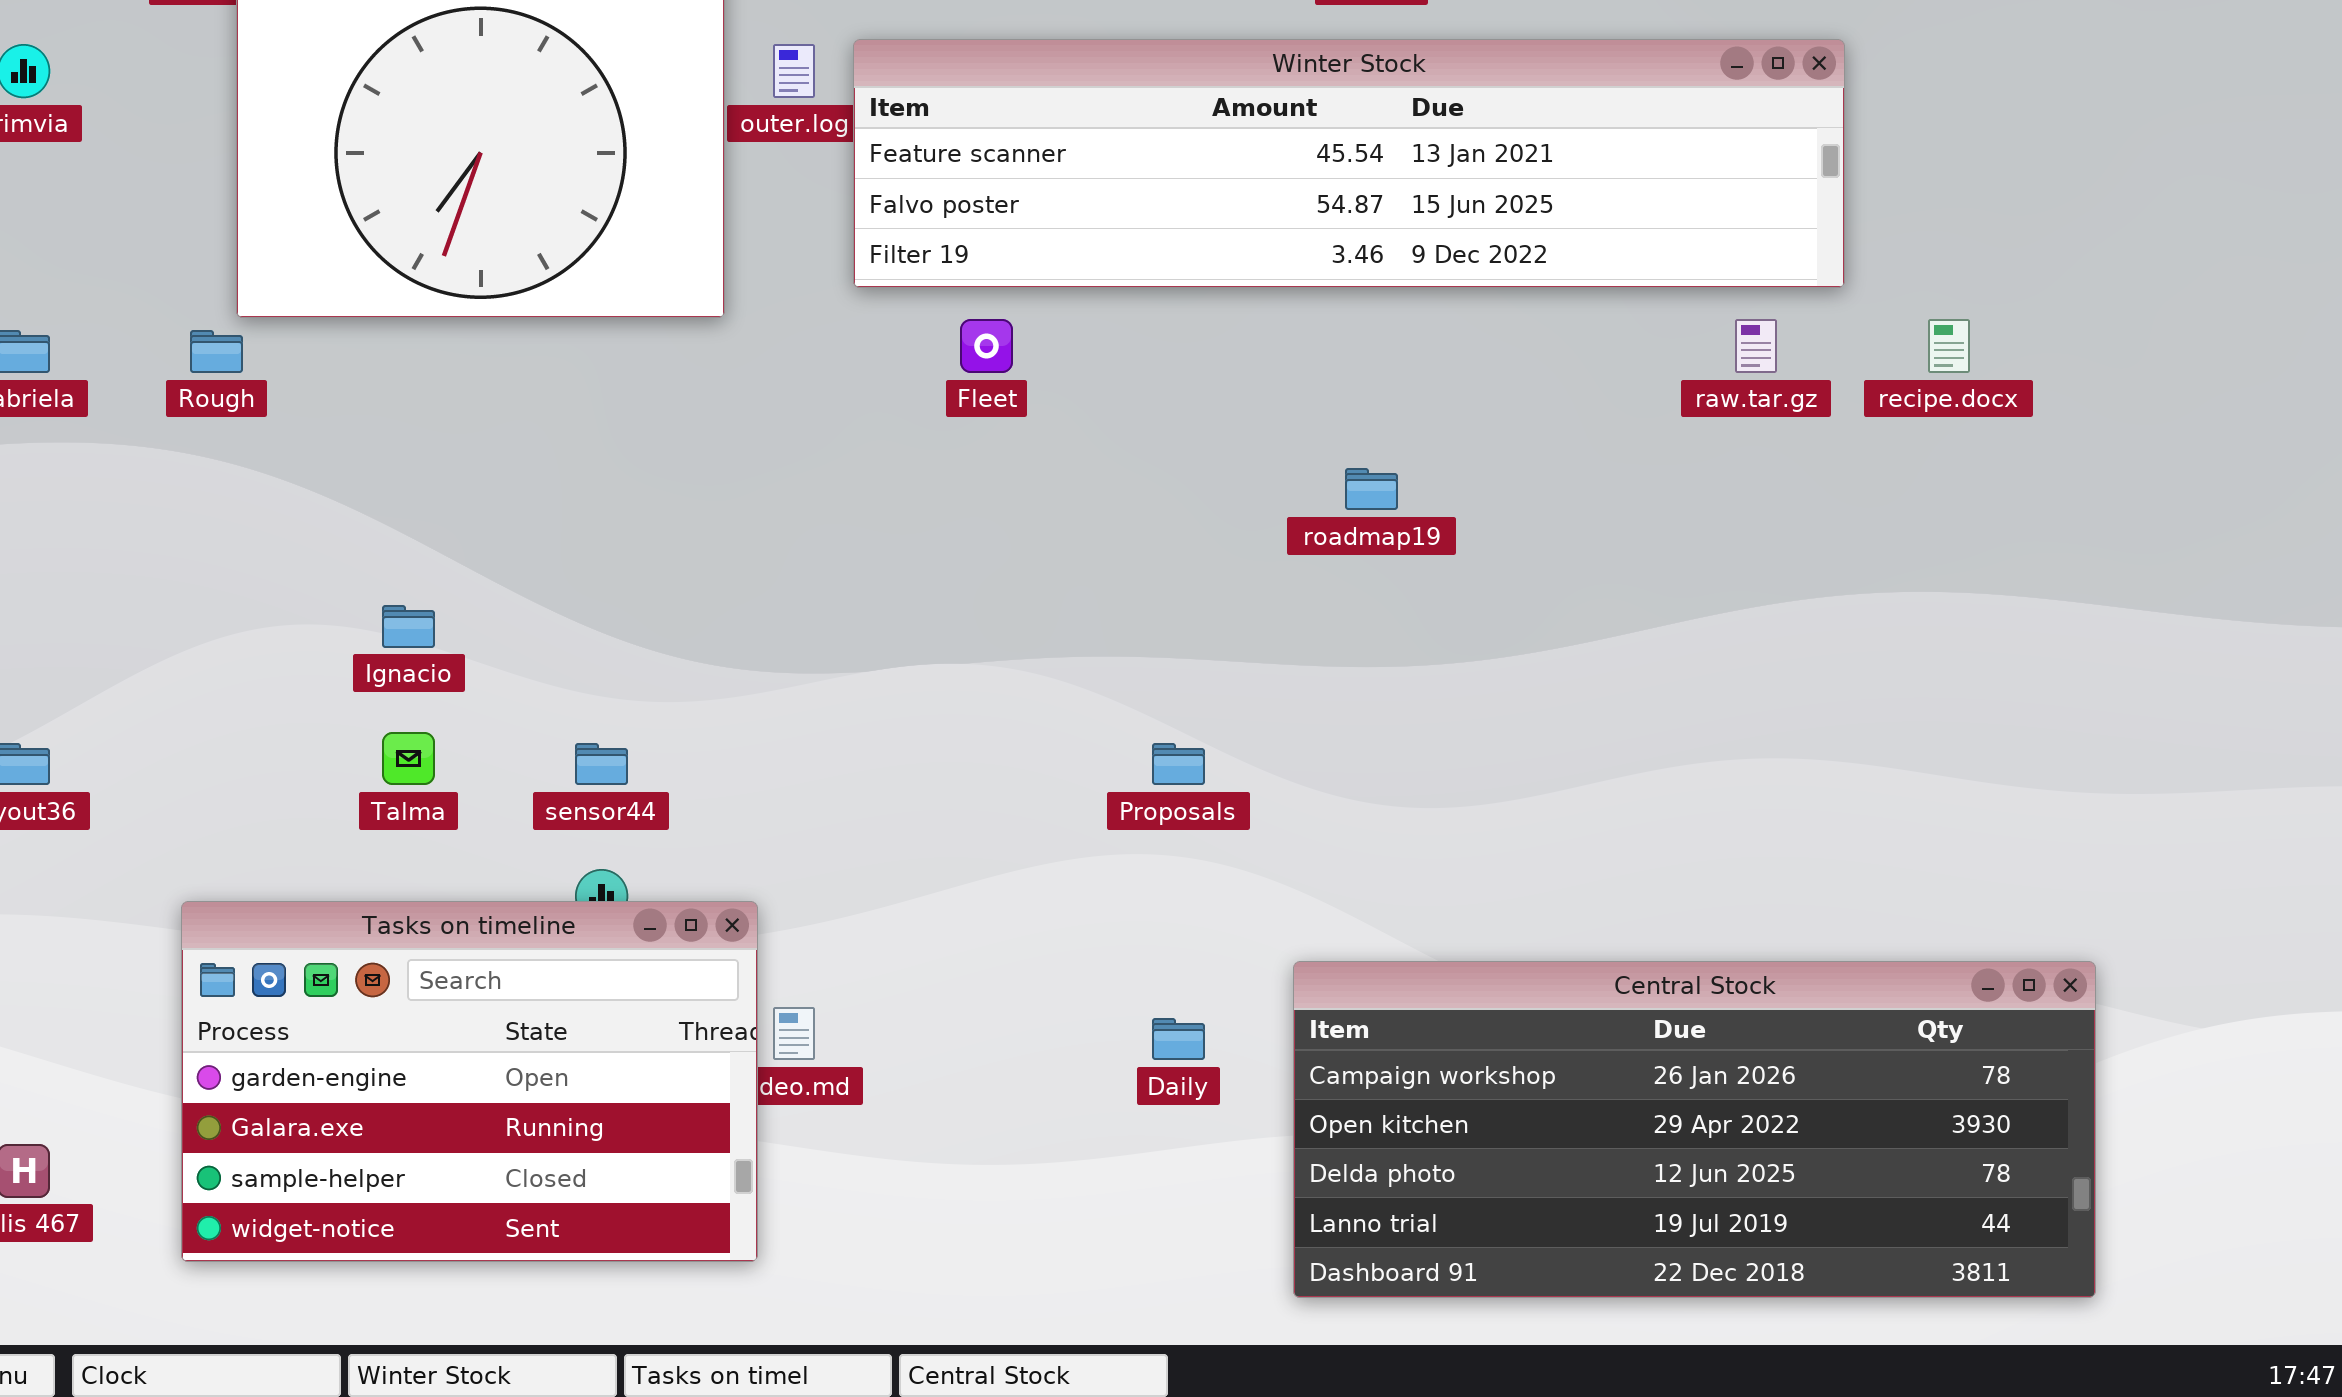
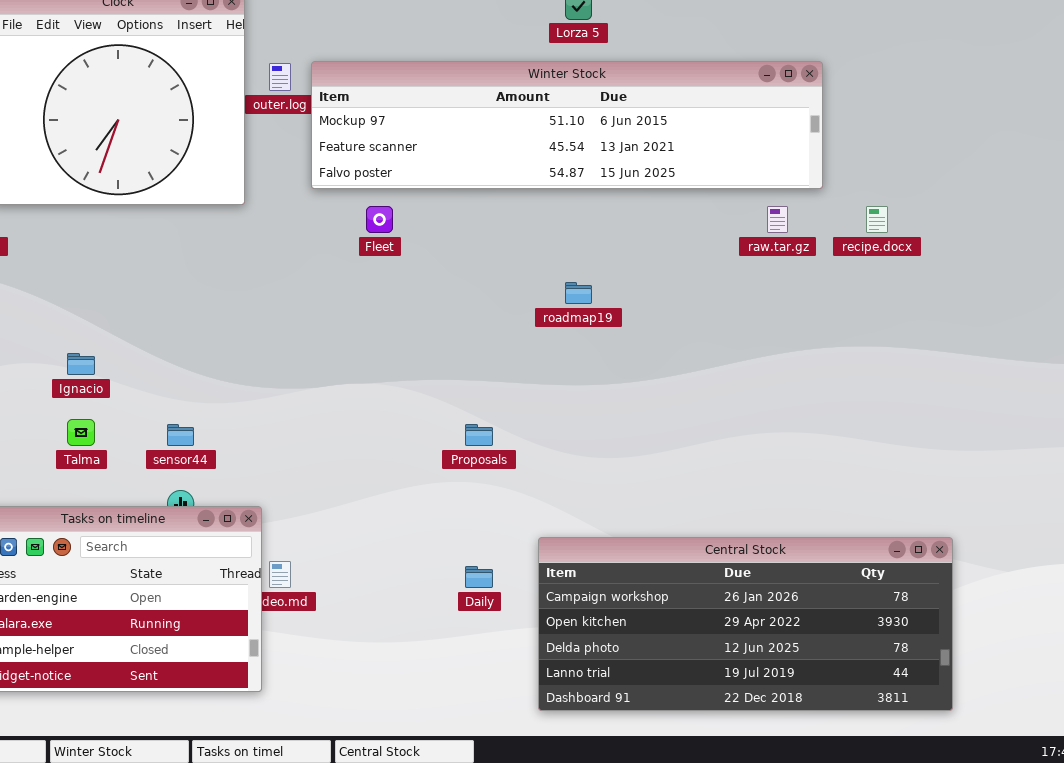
Winter Stock: [853,39,1845,288] -> [311,61,823,189], scrolled up 1 row

